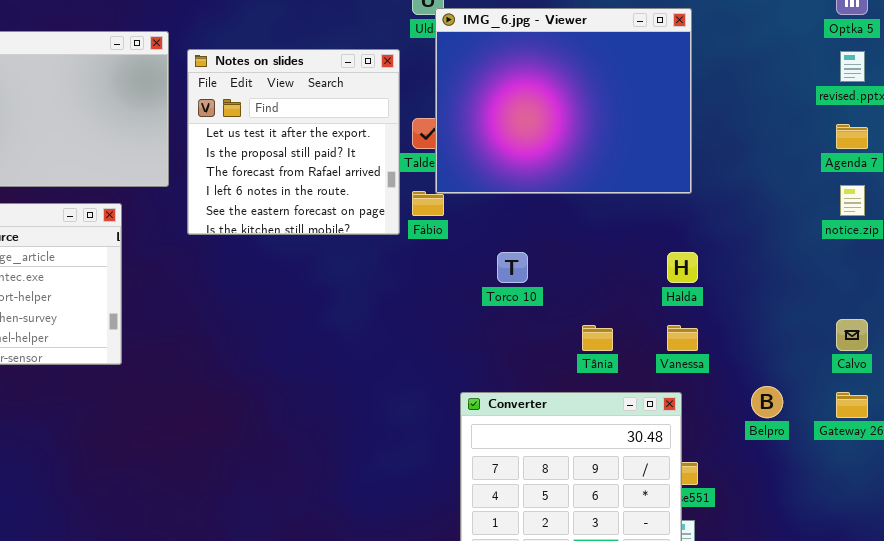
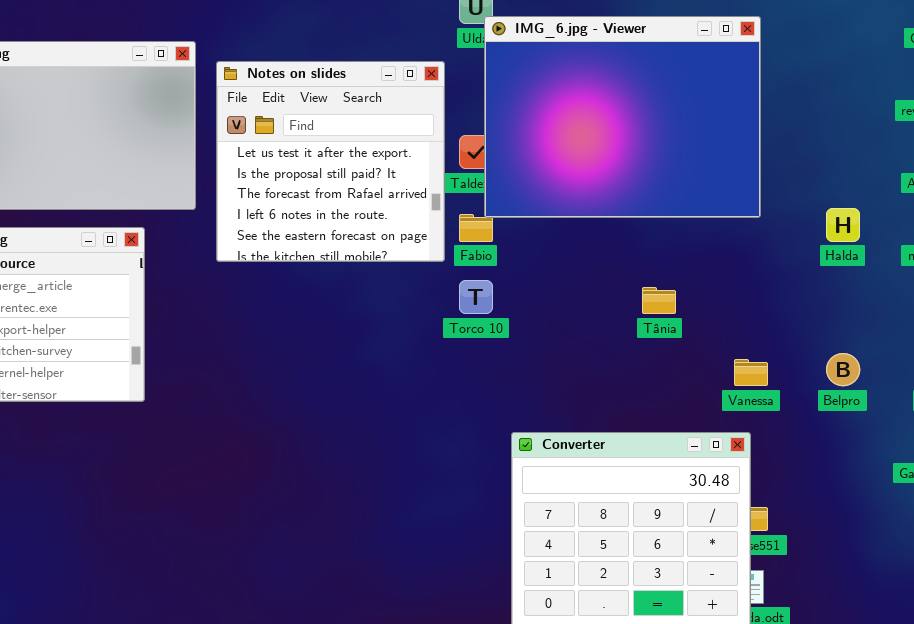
Torco 10: [497,252,528,283] -> [459,280,493,314], moved
Halda: [667,252,698,283] -> [826,208,860,242], moved
Tânia: [582,325,613,351] -> [642,287,676,314], moved
Belpro: [751,386,783,418] -> [826,353,860,386], moved

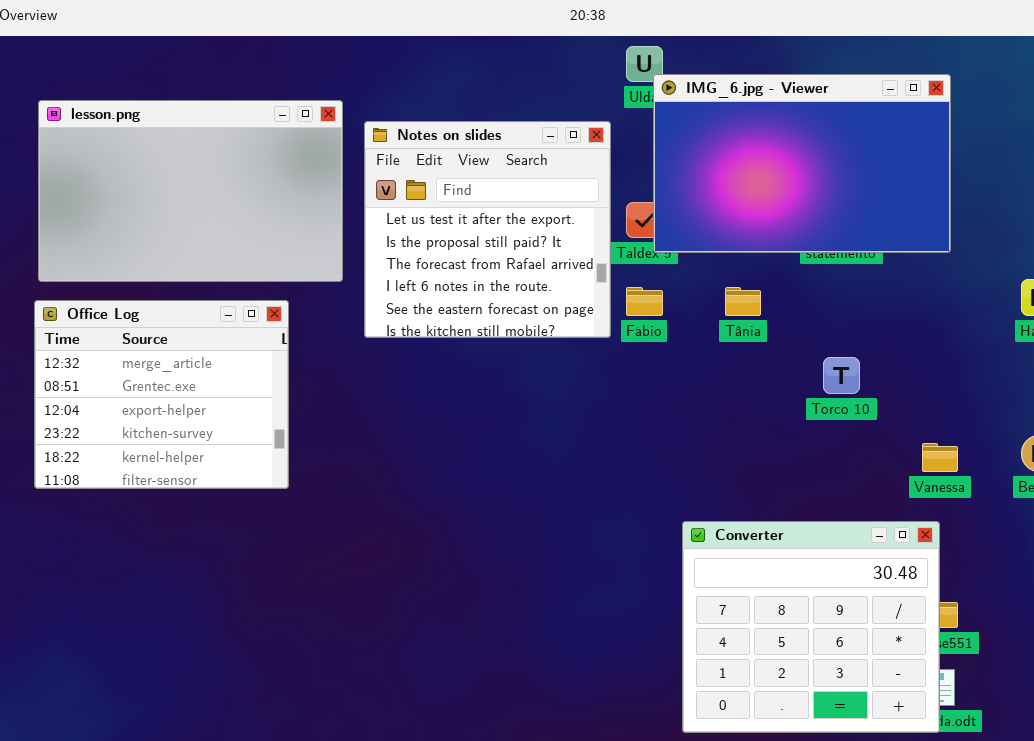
IMG_6.jpg - Viewer: [484,16,761,218] -> [653,74,951,253], resized
Torco 10: [459,280,493,314] -> [823,357,860,394], moved
Tânia: [642,287,676,314] -> [725,287,761,316], moved

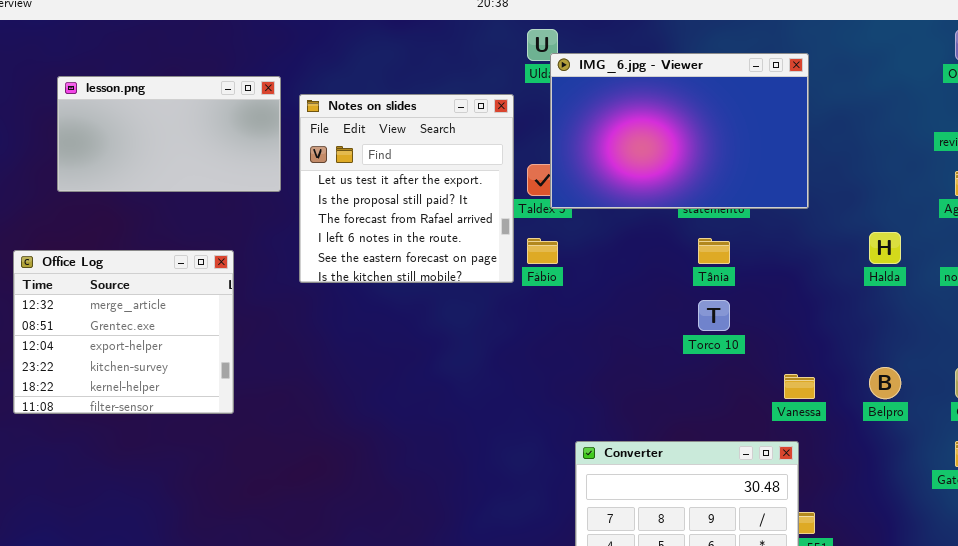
lesson.png: [38,100,343,282] -> [57,76,281,192], resized
Tânia: [725,287,761,316] -> [698,238,730,264], moved

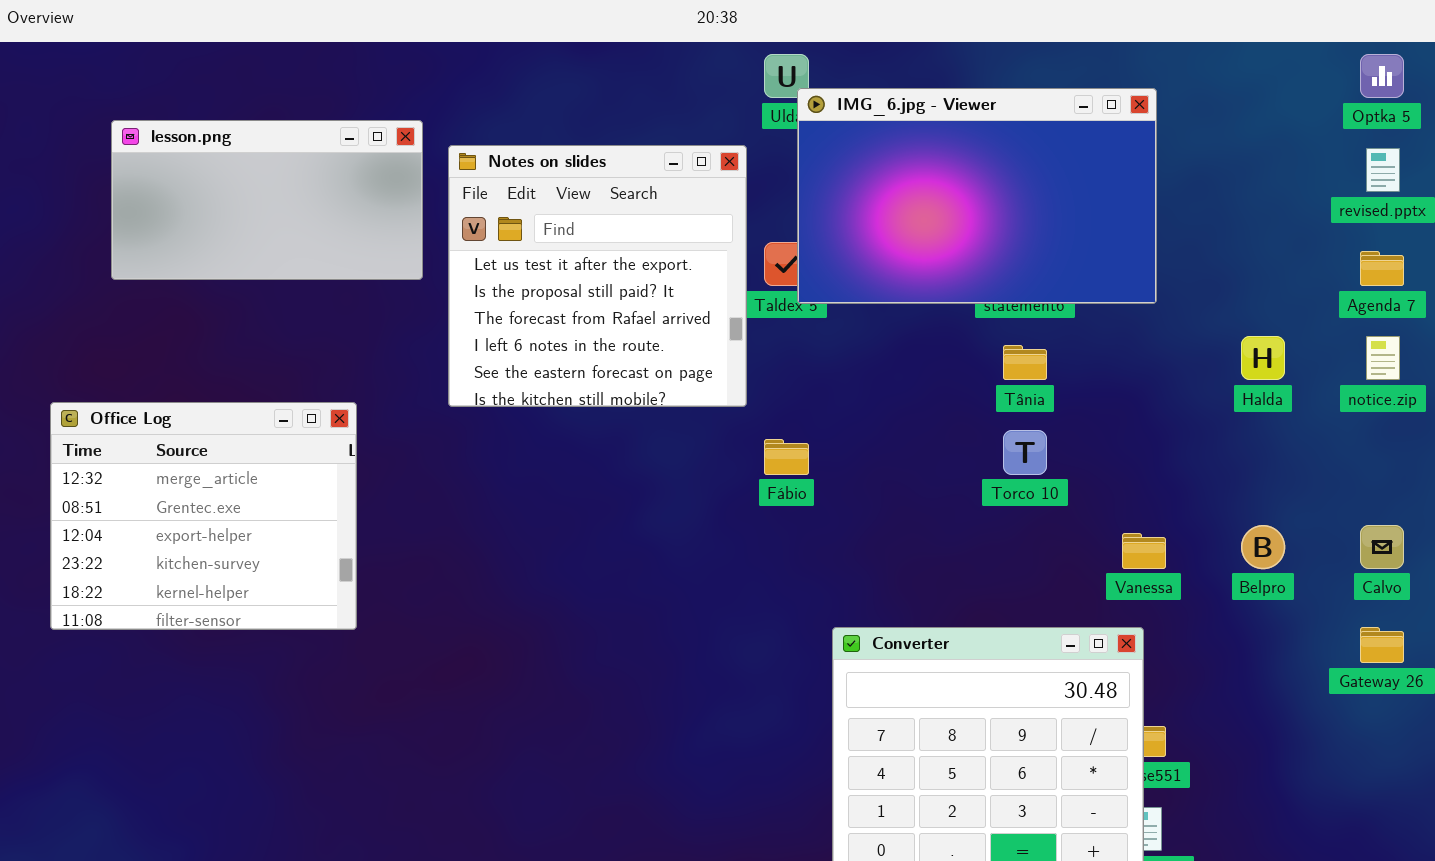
Fábio: [527,238,558,264] -> [764,439,809,475], moved
Office Log: [13,250,234,414] -> [50,402,357,630], moved

